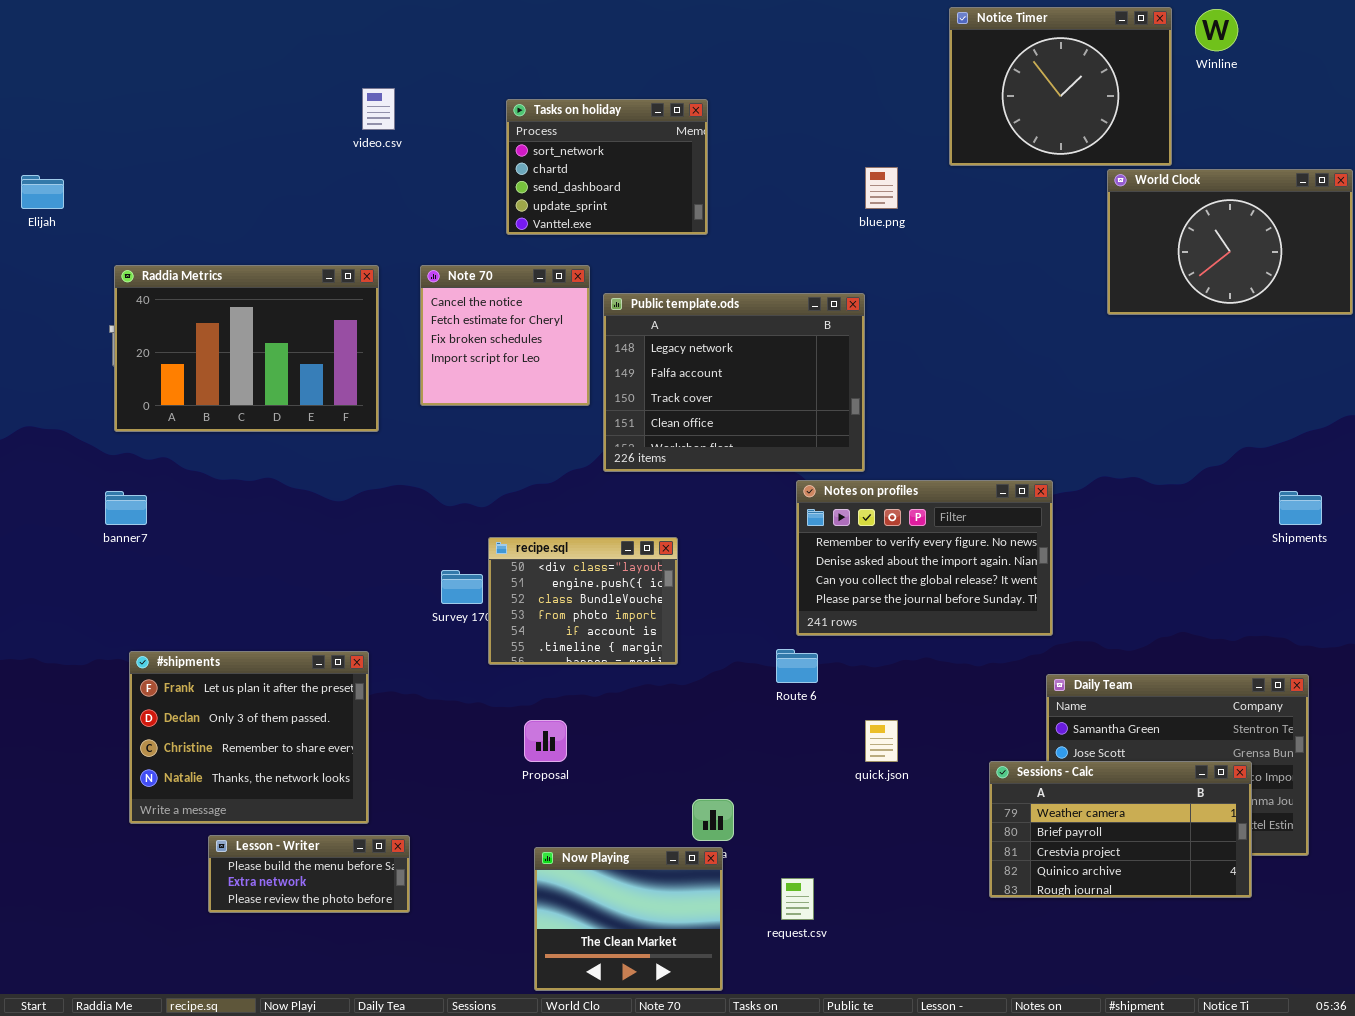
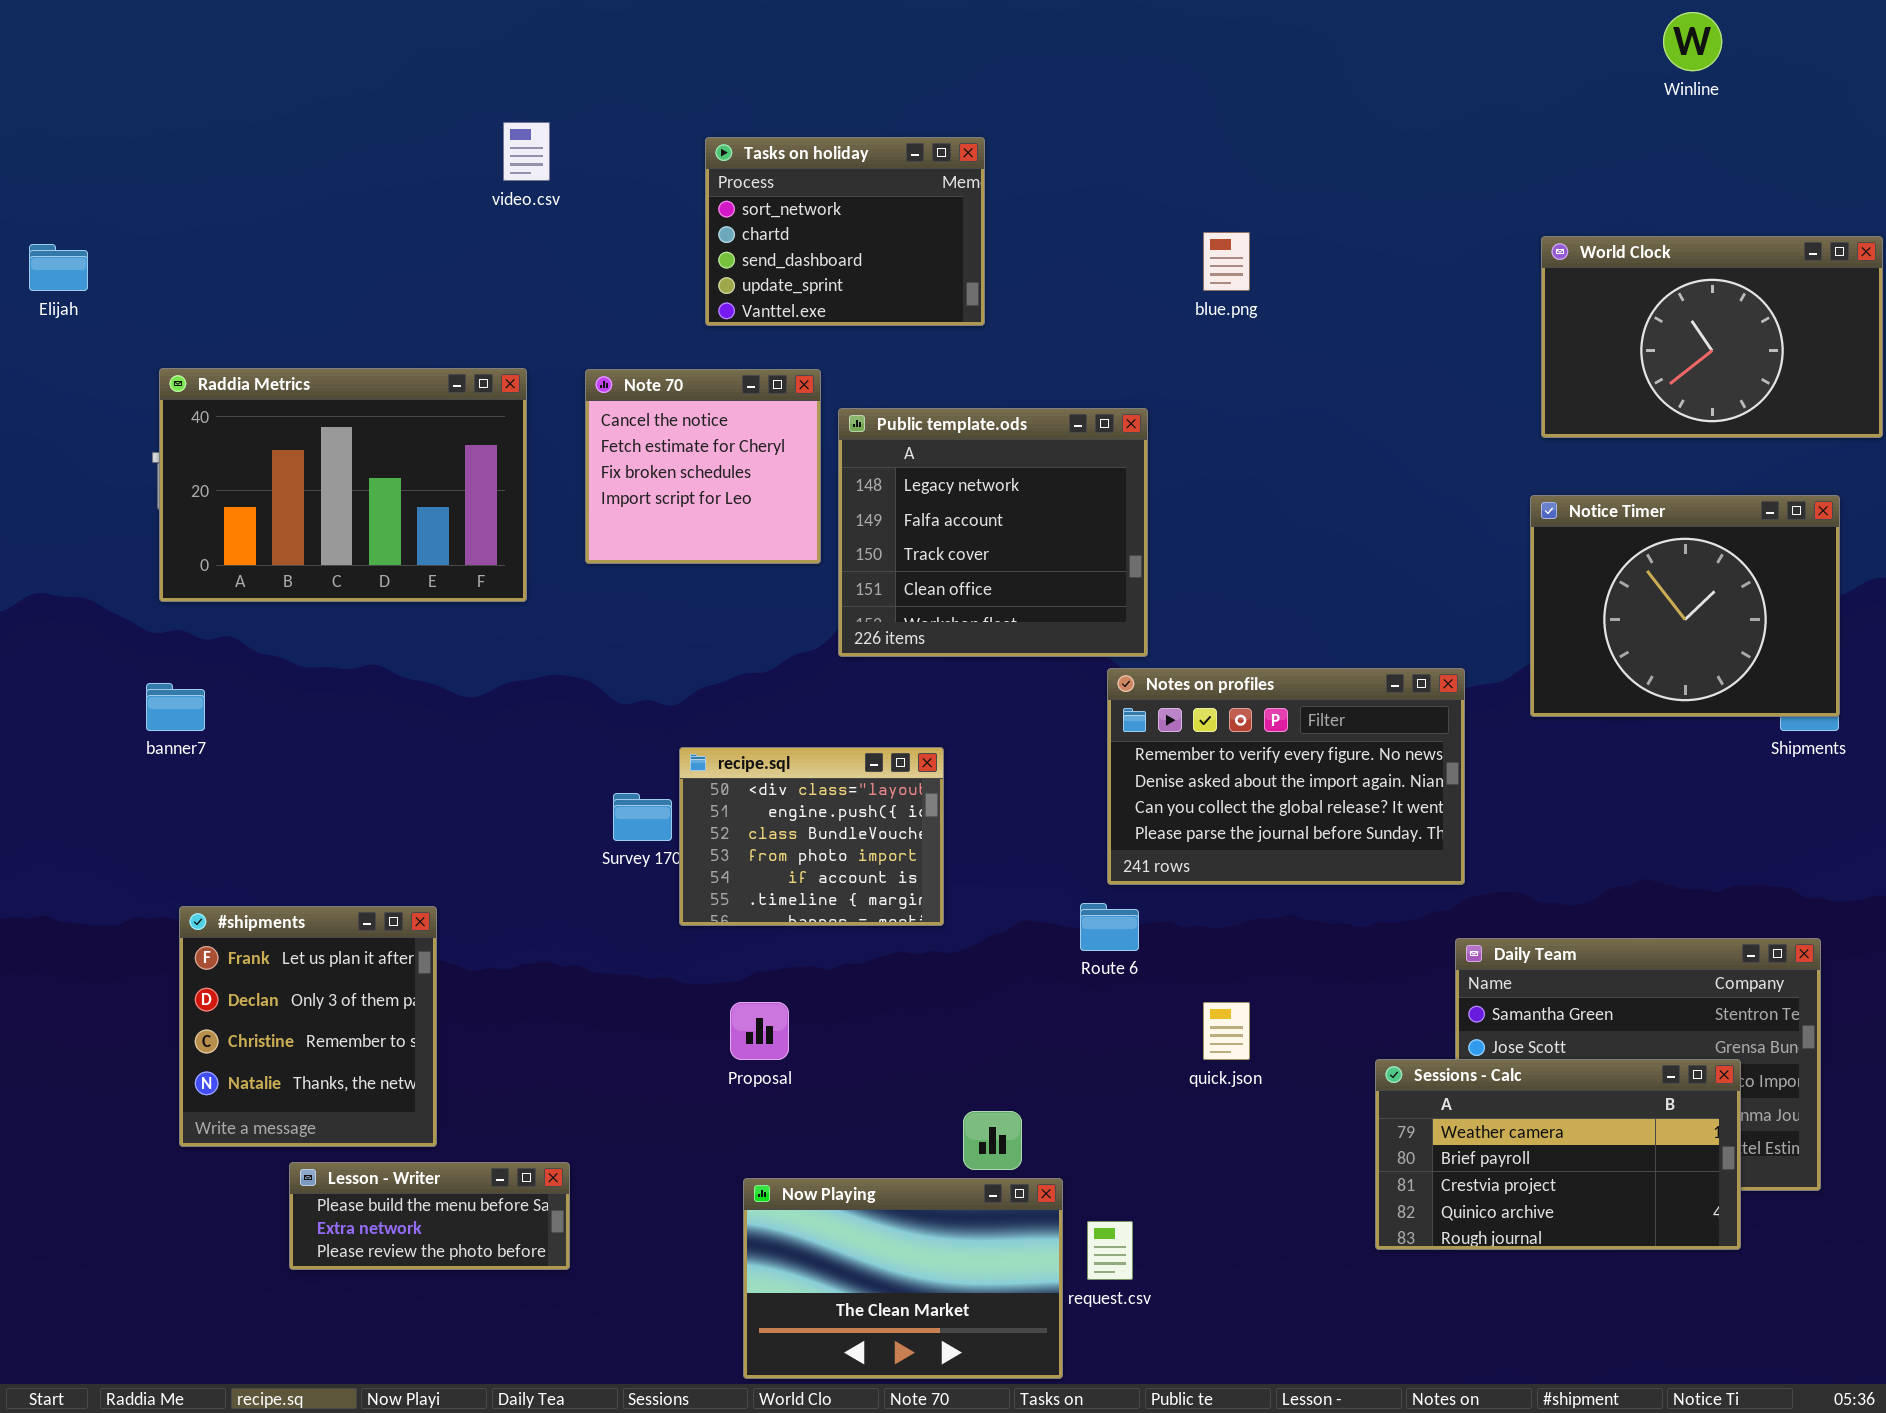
Notice Timer: [949,7,1172,166] -> [1530,495,1840,717], moved
Public template.ods: [603,293,865,472] -> [838,408,1148,657], resized
#shipments: [129,651,369,824] -> [179,906,437,1147], resized
Now Playing: [534,847,723,991] -> [743,1178,1063,1379], resized

